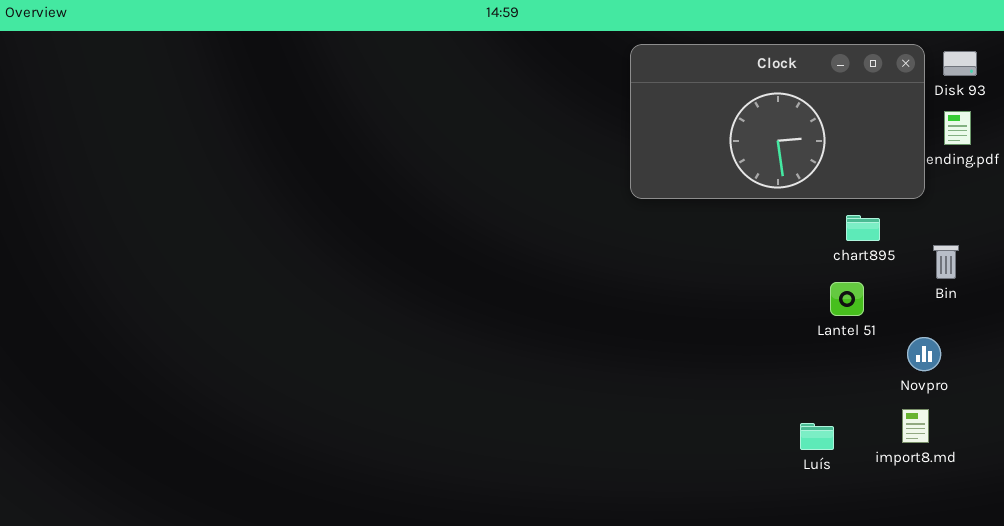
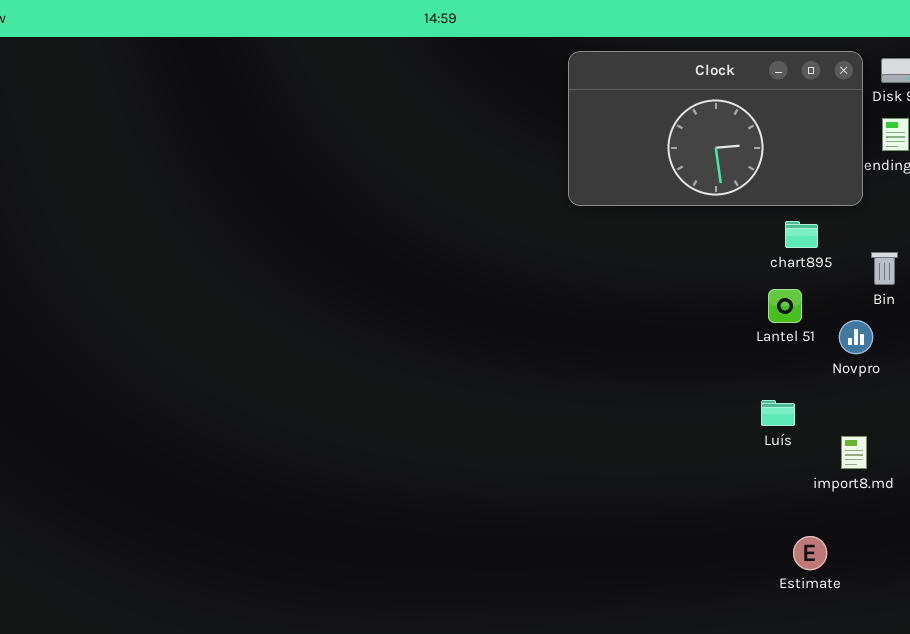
Novpro: [907,337,941,371] -> [839,320,873,354], moved
import8.md: [902,409,929,443] -> [841,436,867,469], moved
Luís: [800,423,834,450] -> [761,400,795,426], moved

